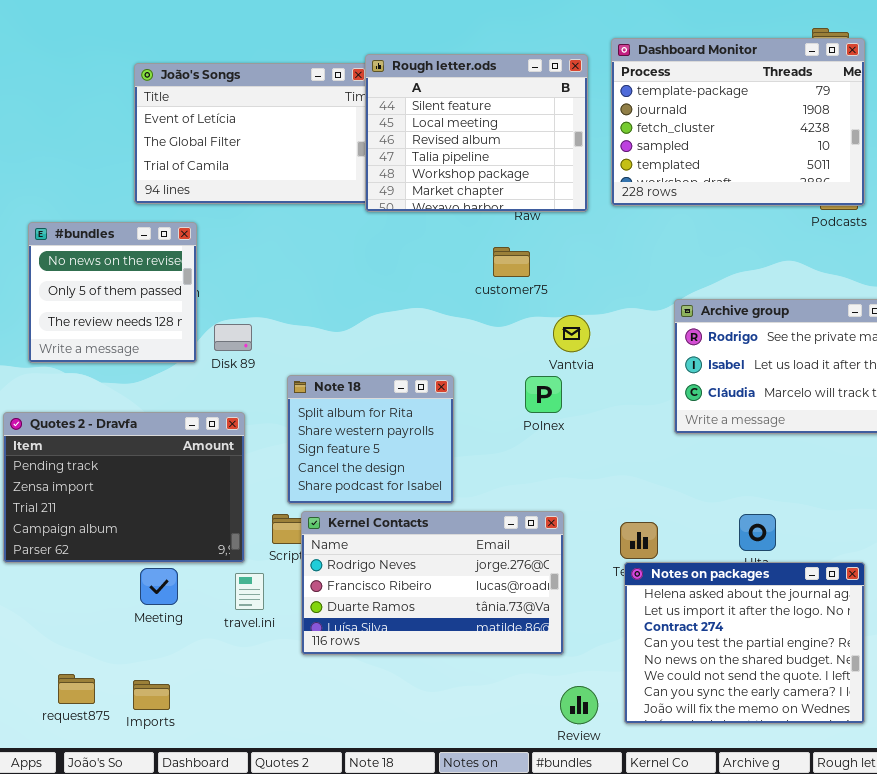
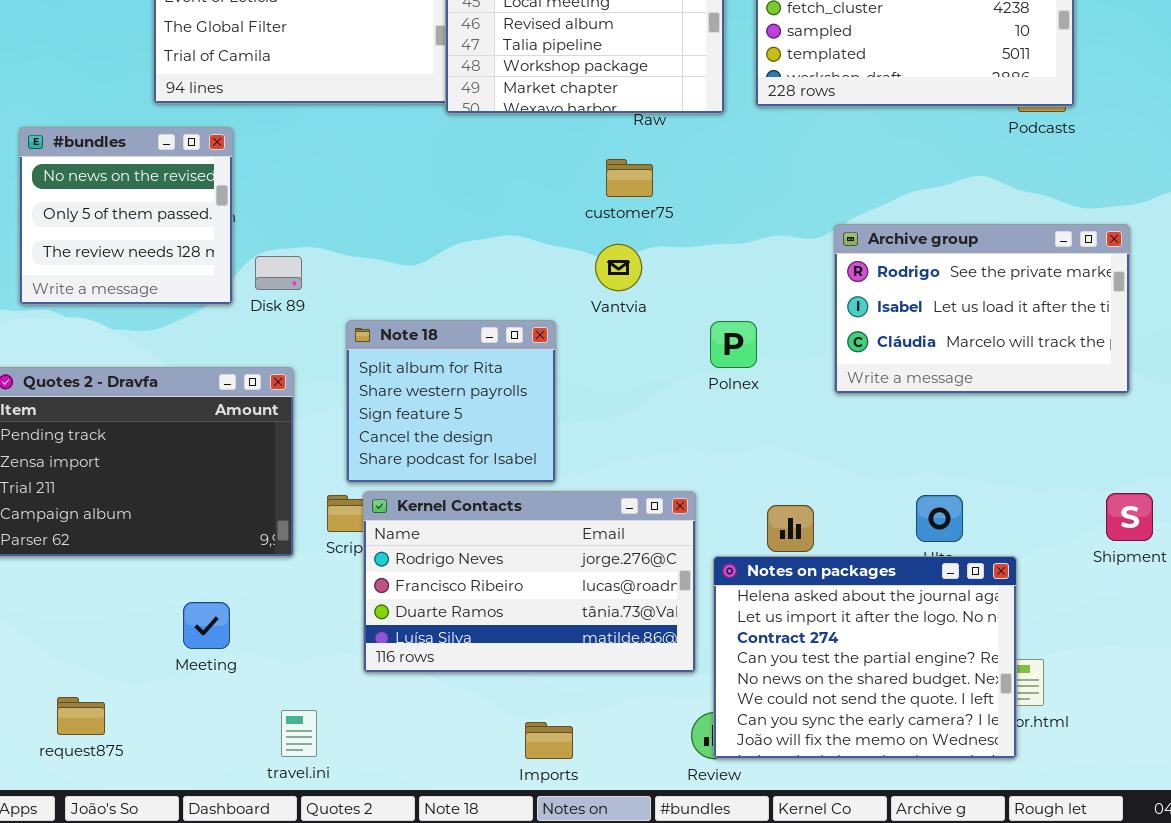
Vantvia: [553,315,590,352] -> [595,244,642,291], moved
Polnex: [525,376,562,413] -> [710,321,757,368], moved
Notes on packages: [624,562,865,724] -> [713,556,1017,759], moved
Meeting: [140,568,178,605] -> [183,602,230,649], moved
travel.ini: [235,573,264,610] -> [281,710,317,757], moved
Imports: [133,680,170,710] -> [525,722,573,759], moved

